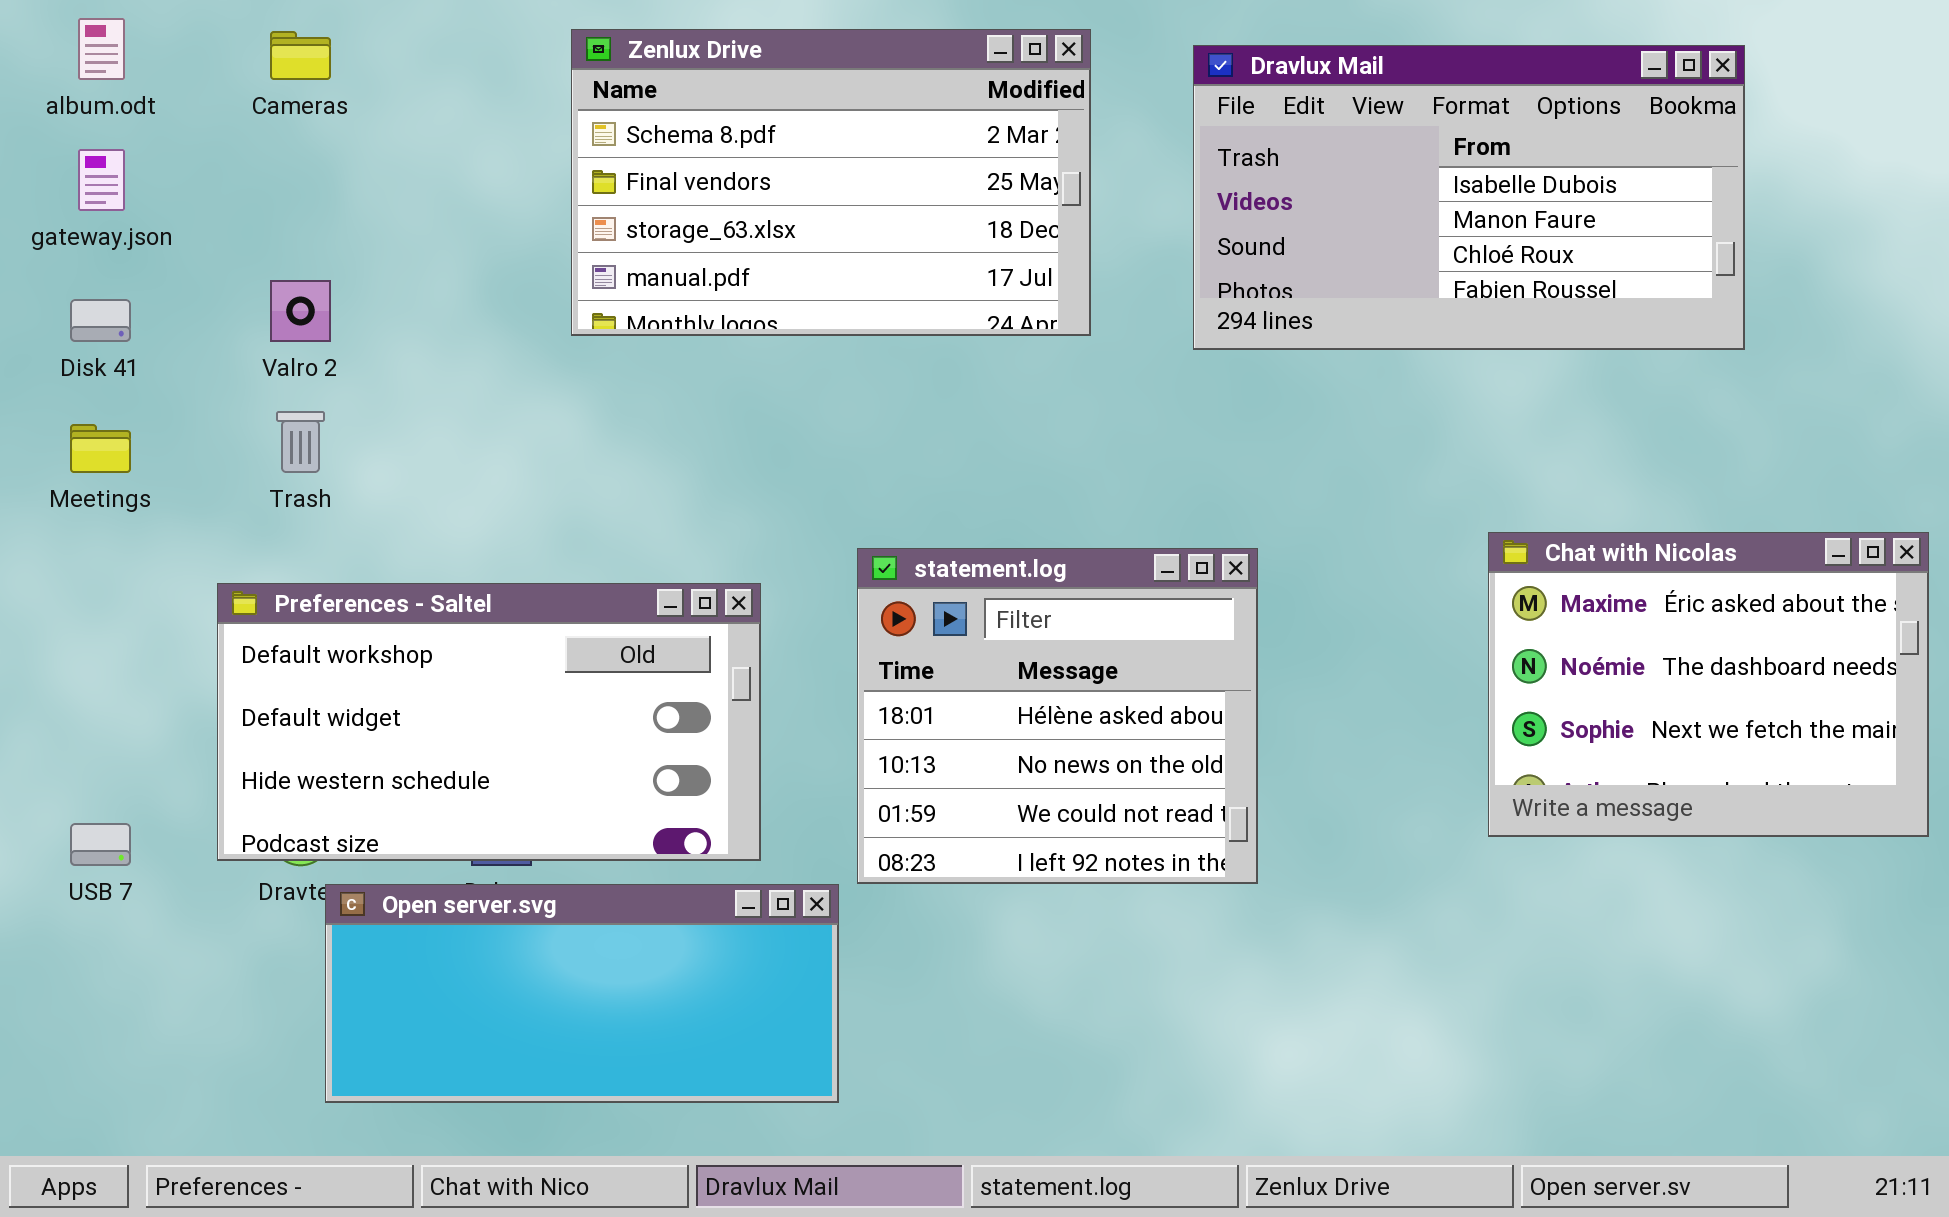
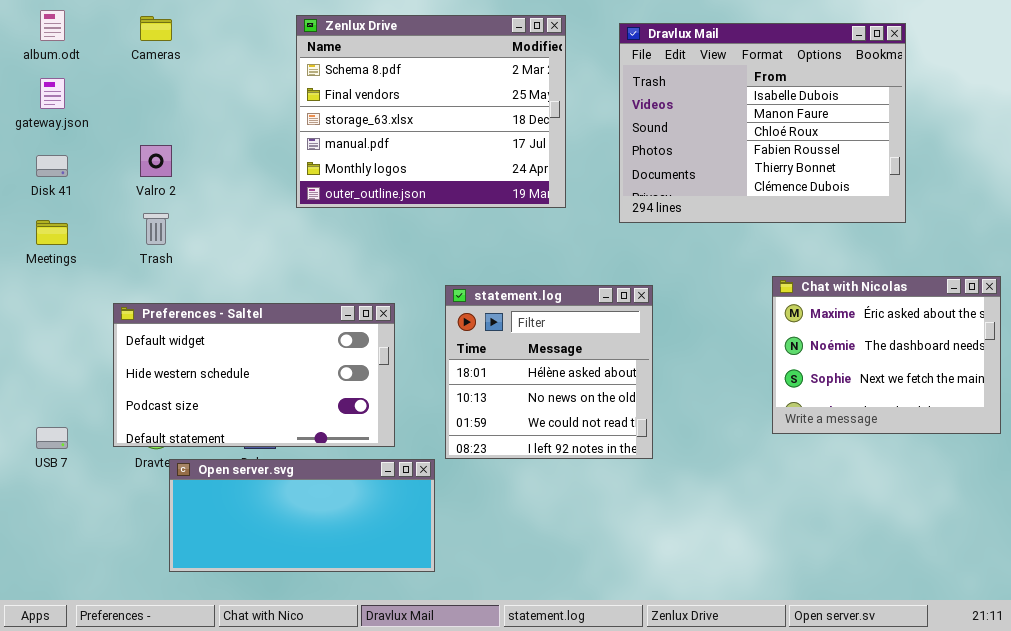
Zenlux Drive: [571,29,1091,336] -> [296,15,566,208], resized
Dravlux Mail: [1193,45,1745,350] -> [619,23,906,223], resized
Preferences - Saltel: [217,583,761,861] -> [113,303,395,447], scrolled down 1 row

